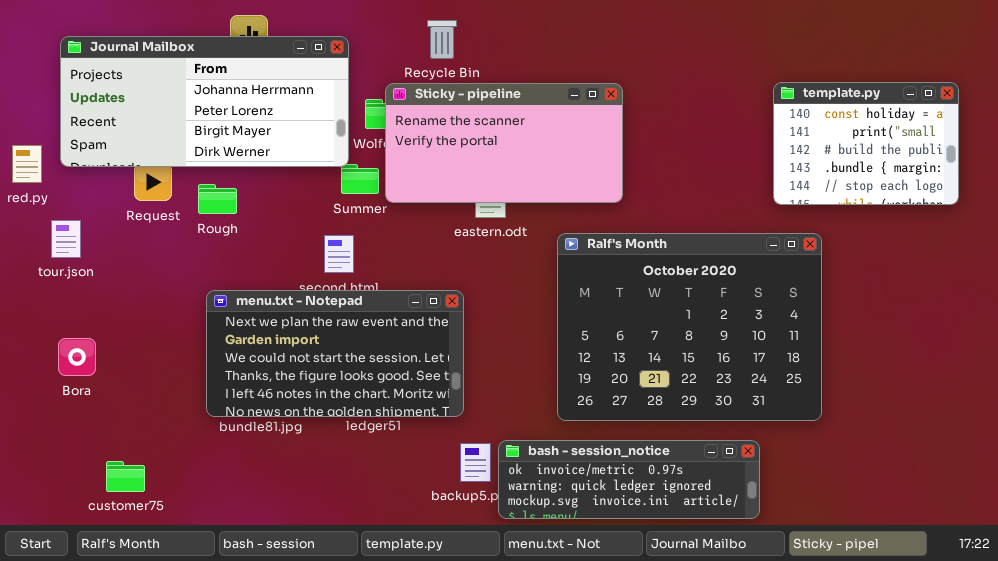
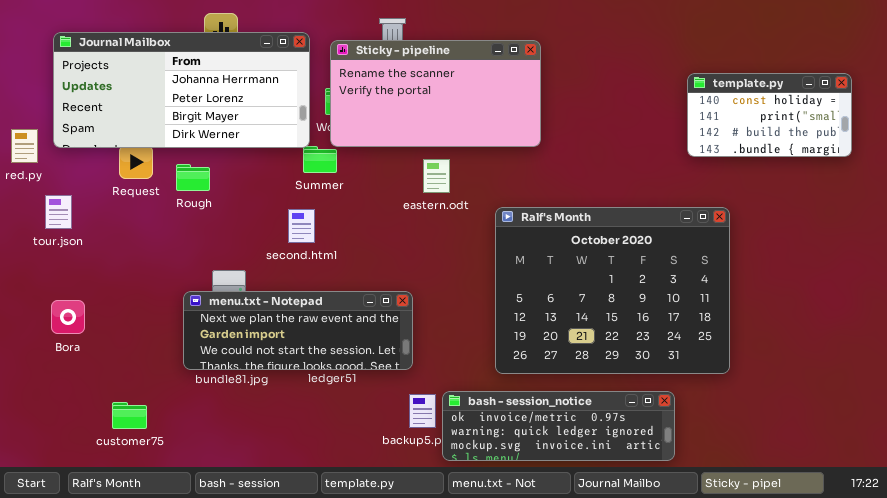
template.py: [773,82,959,205] -> [687,73,852,157], resized
Sticky - pipeline: [385,83,623,203] -> [330,40,541,147], moved
menu.txt - Notepad: [206,290,464,417] -> [183,291,413,370], resized
customer75: [106,461,145,492] -> [112,402,147,429], moved

